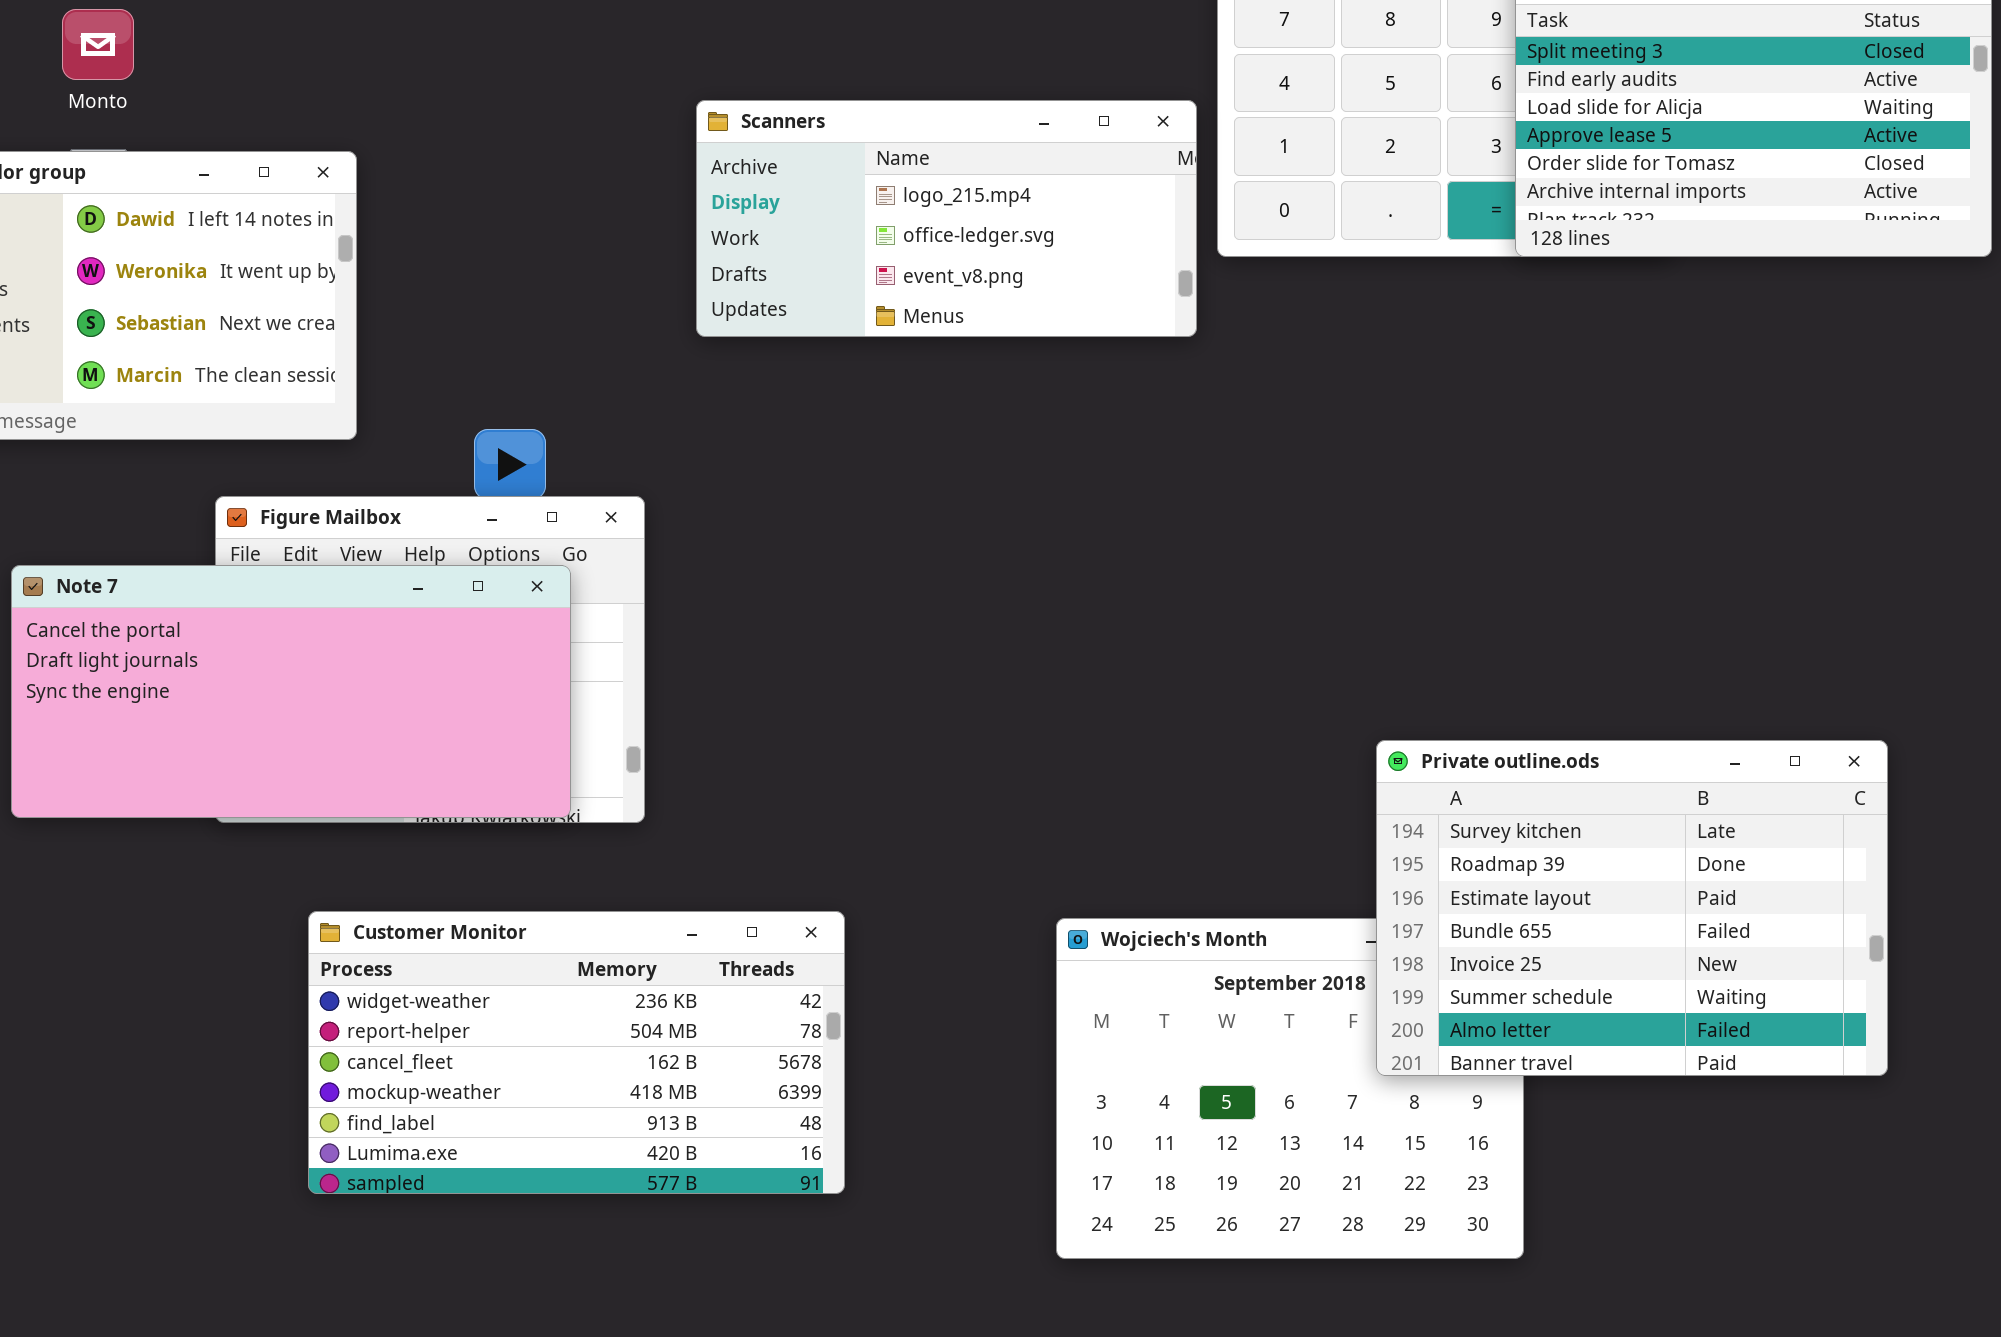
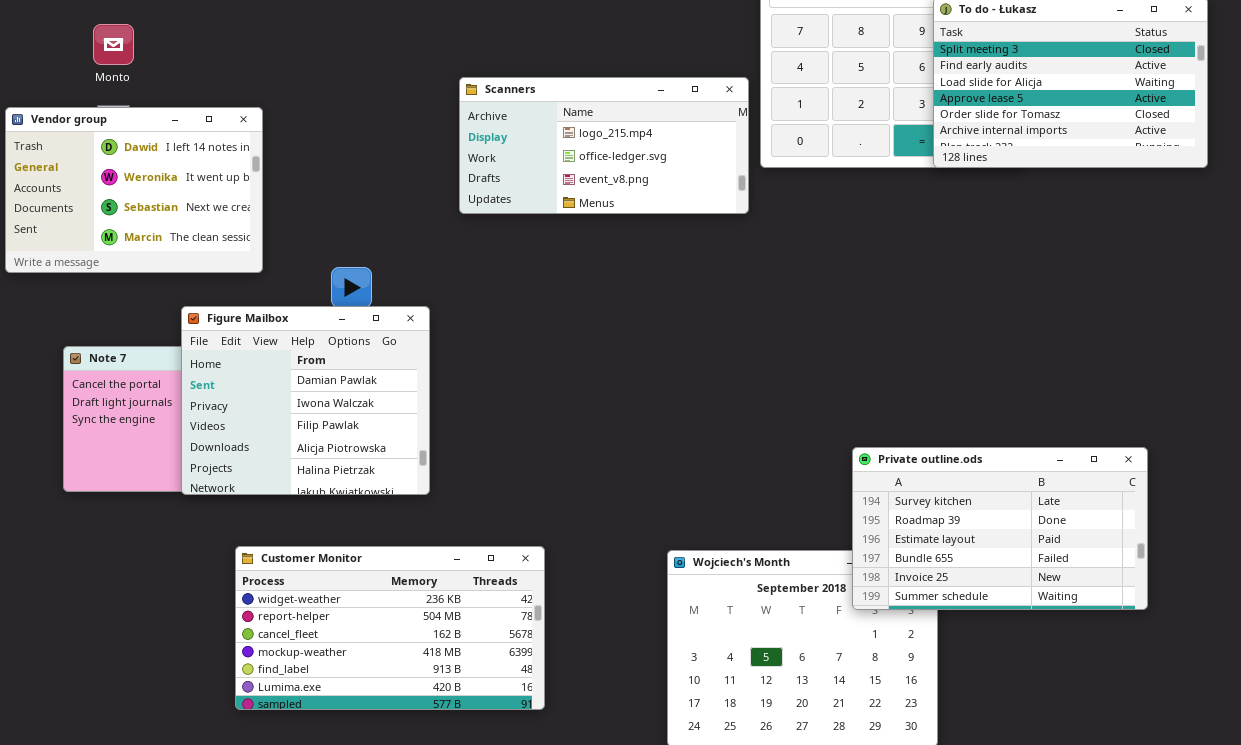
Figure Mailbox: [215,496,645,823] -> [181,306,430,495], raised
Private outline.ods: [1376,740,1888,1076] -> [852,447,1148,610], resized

